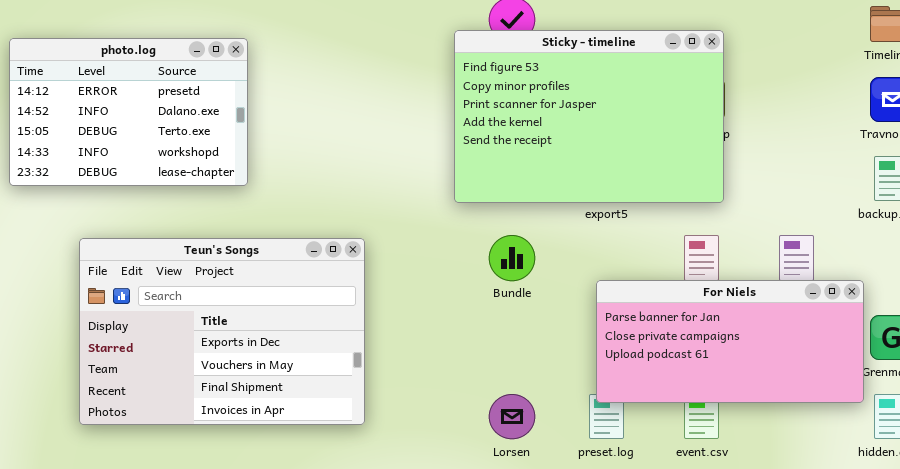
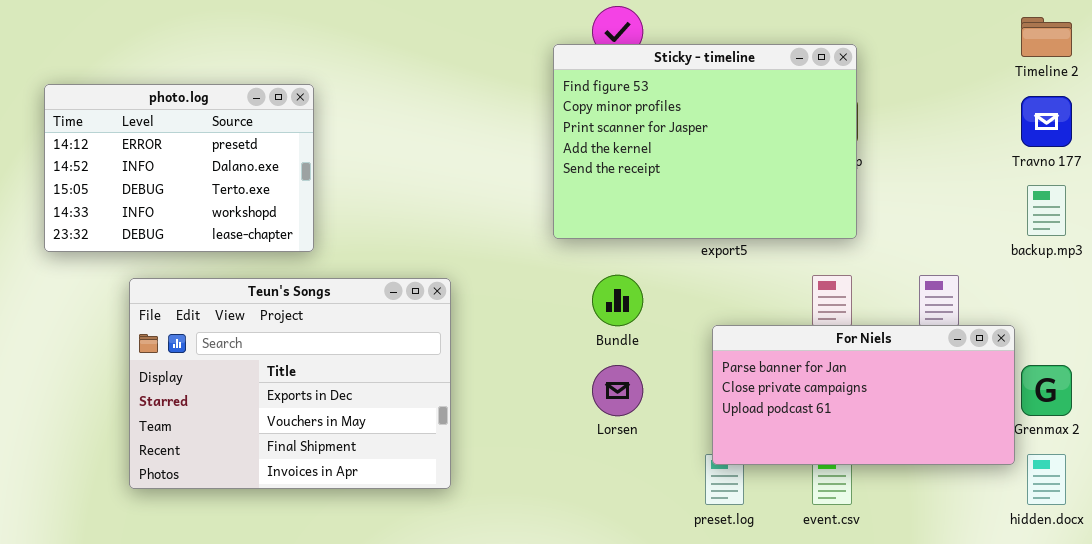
photo.log: [9,38,248,186] -> [44,84,314,252], moved
Lorsen: [489,394,535,439] -> [592,365,643,416], moved

